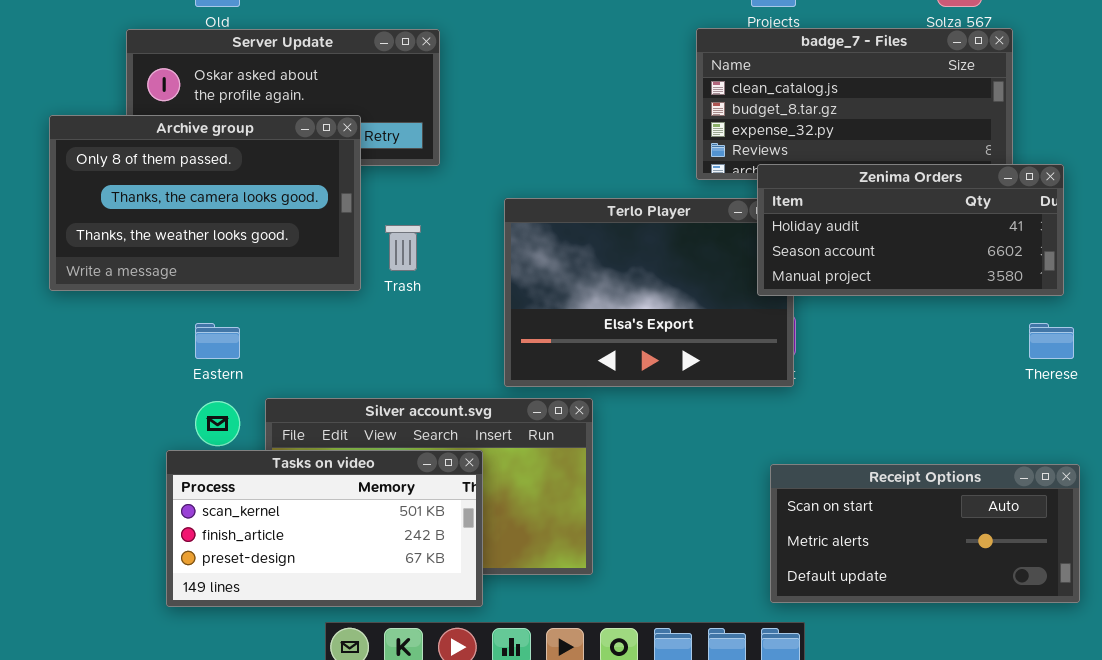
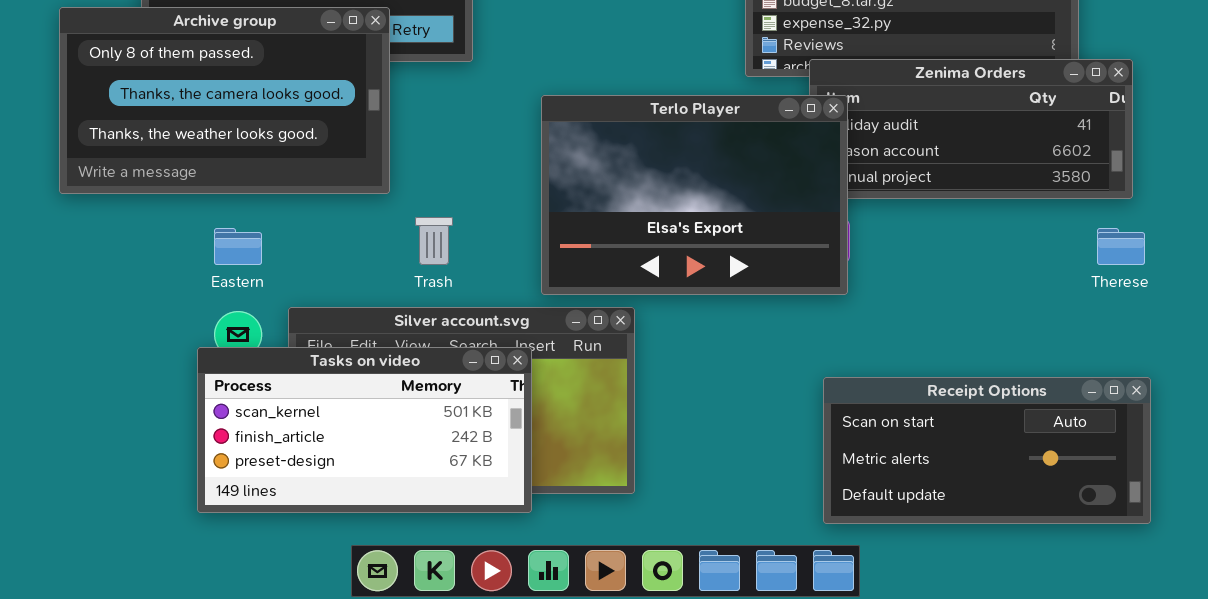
Terlo Player: [504,198,794,387] -> [541,95,848,295], raised
Trash: [385,225,421,271] -> [415,217,453,265], moved
Tasks on video: [166,450,483,607] -> [197,347,532,513], moved

